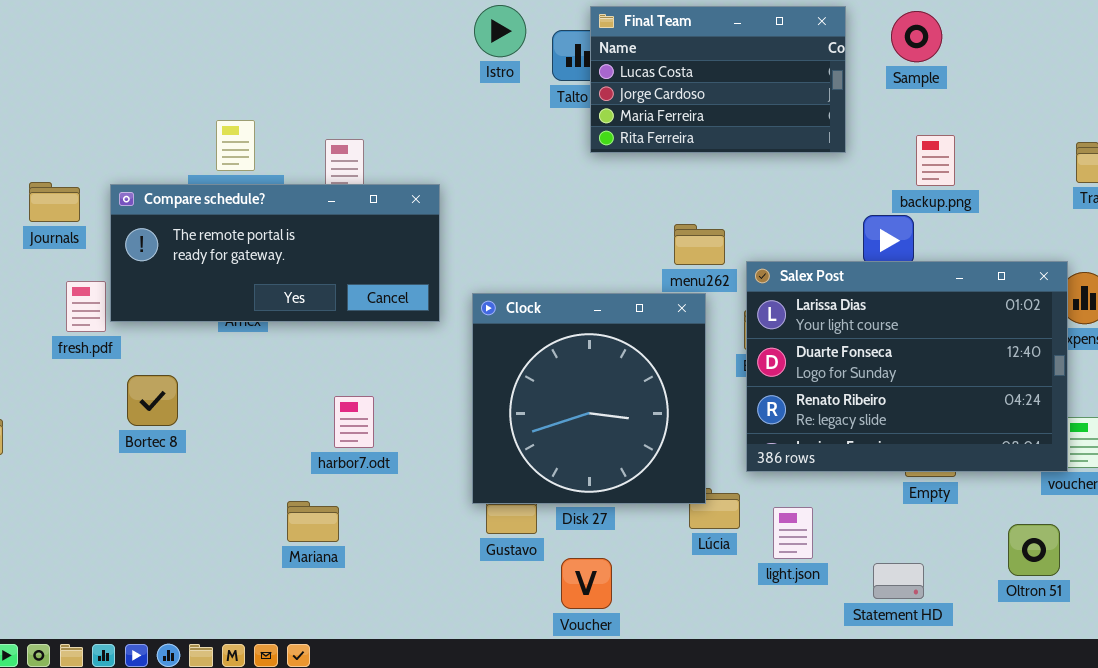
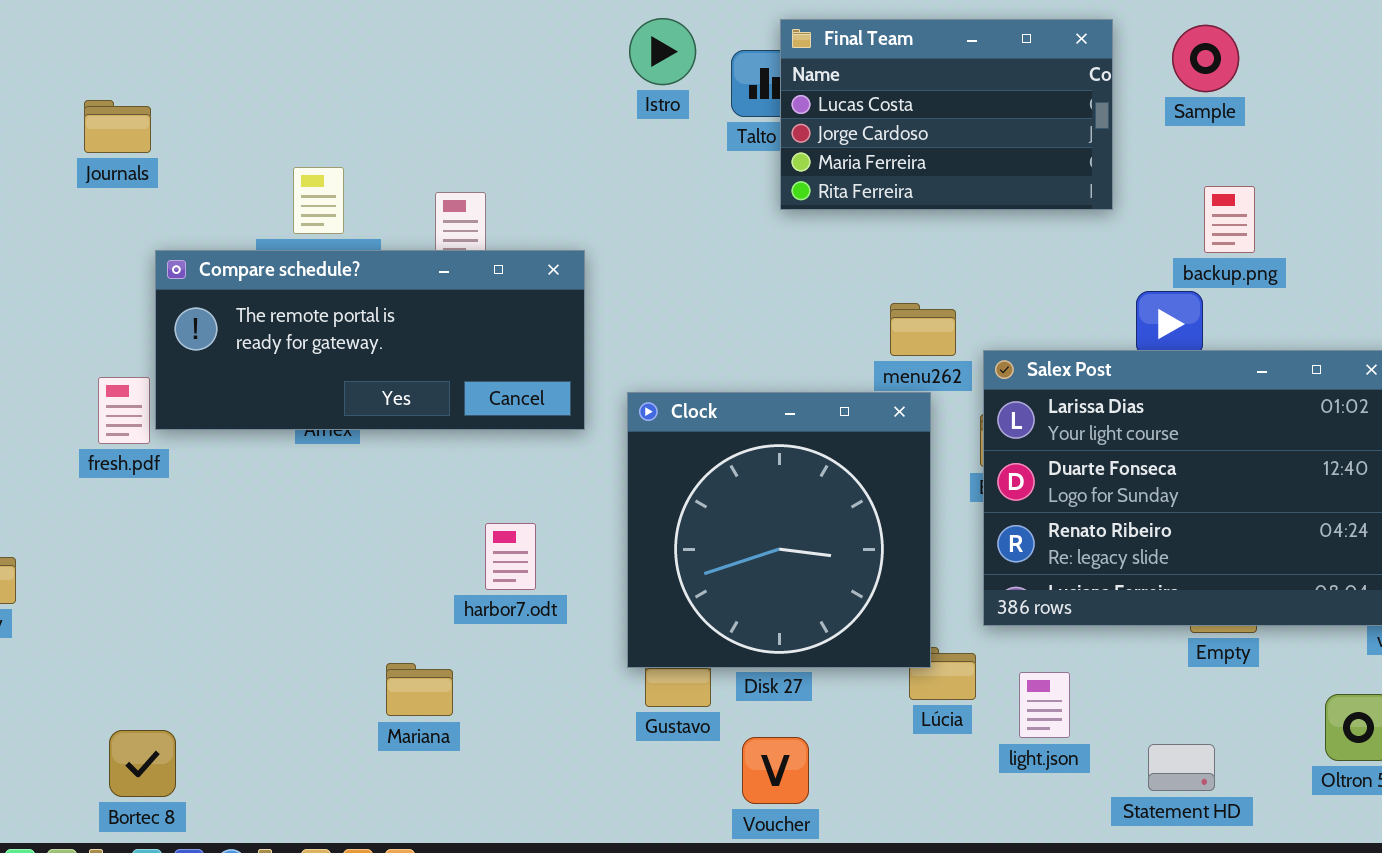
Journals: [29,182,80,222] -> [84,100,151,153], moved
Bortec 8: [127,375,178,426] -> [109,730,176,797], moved
harbor7.odt: [334,396,374,448] -> [485,523,536,590], moved

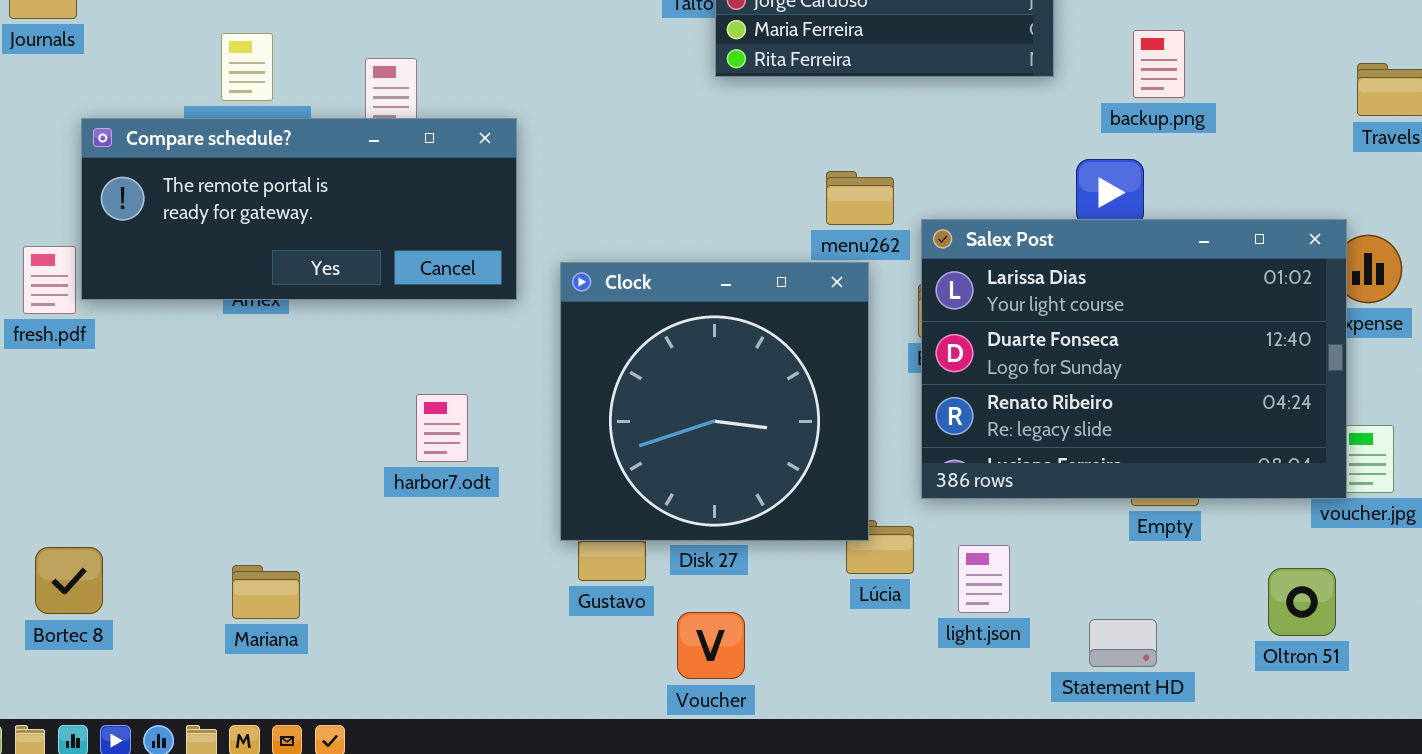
backup.png: [1204,186,1255,253] -> [1133,30,1185,98], moved
Mariana: [386,663,453,716] -> [232,565,300,619], moved
Bortec 8: [109,730,176,797] -> [35,547,103,614], moved

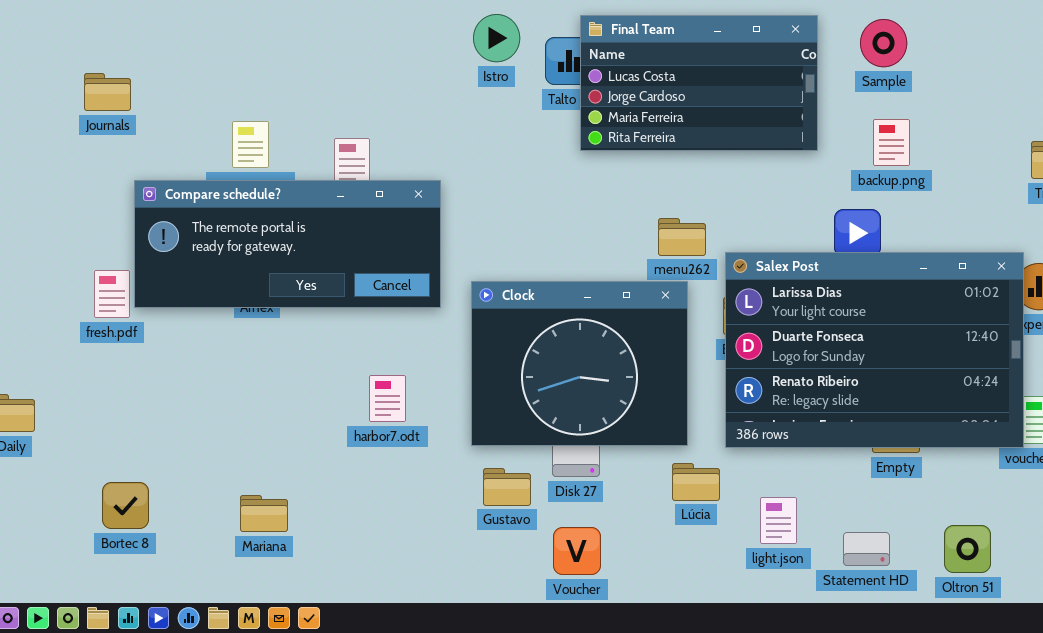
Clock: [560,262,869,541] -> [471,281,688,446], resized
light.json: [958,545,1010,613] -> [760,497,797,544], moved
Oltron 51: [1268,568,1336,636] -> [944,525,991,573], moved

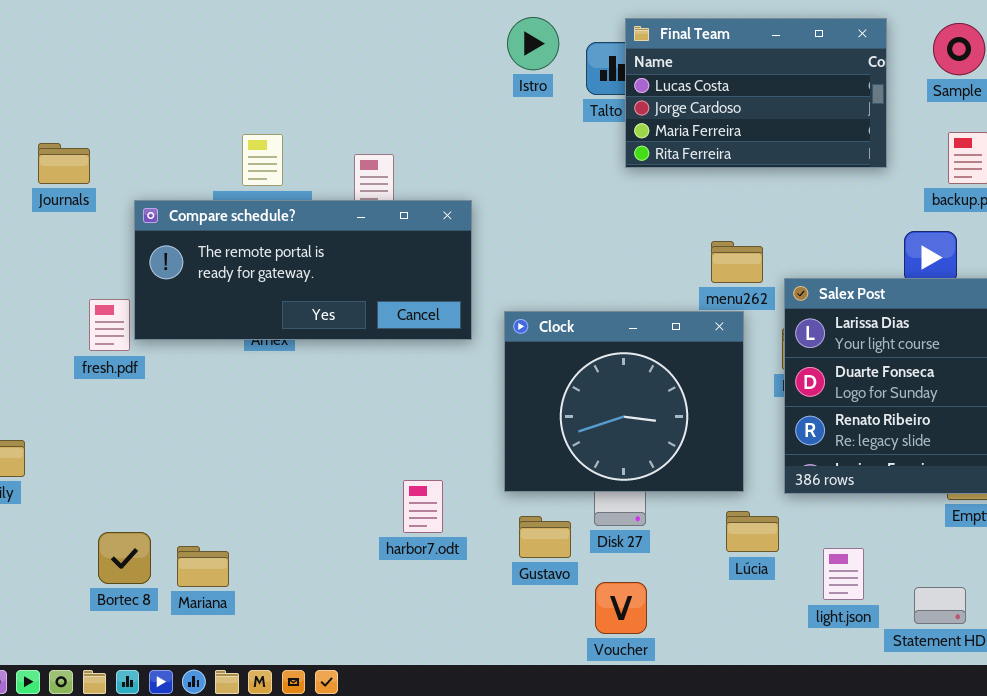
Journals: [84,73,131,111] -> [38,143,90,184], moved
harbor7.odt: [369,375,406,422] -> [403,480,443,533], moved
Mariana: [240,495,288,532] -> [177,546,229,587], moved

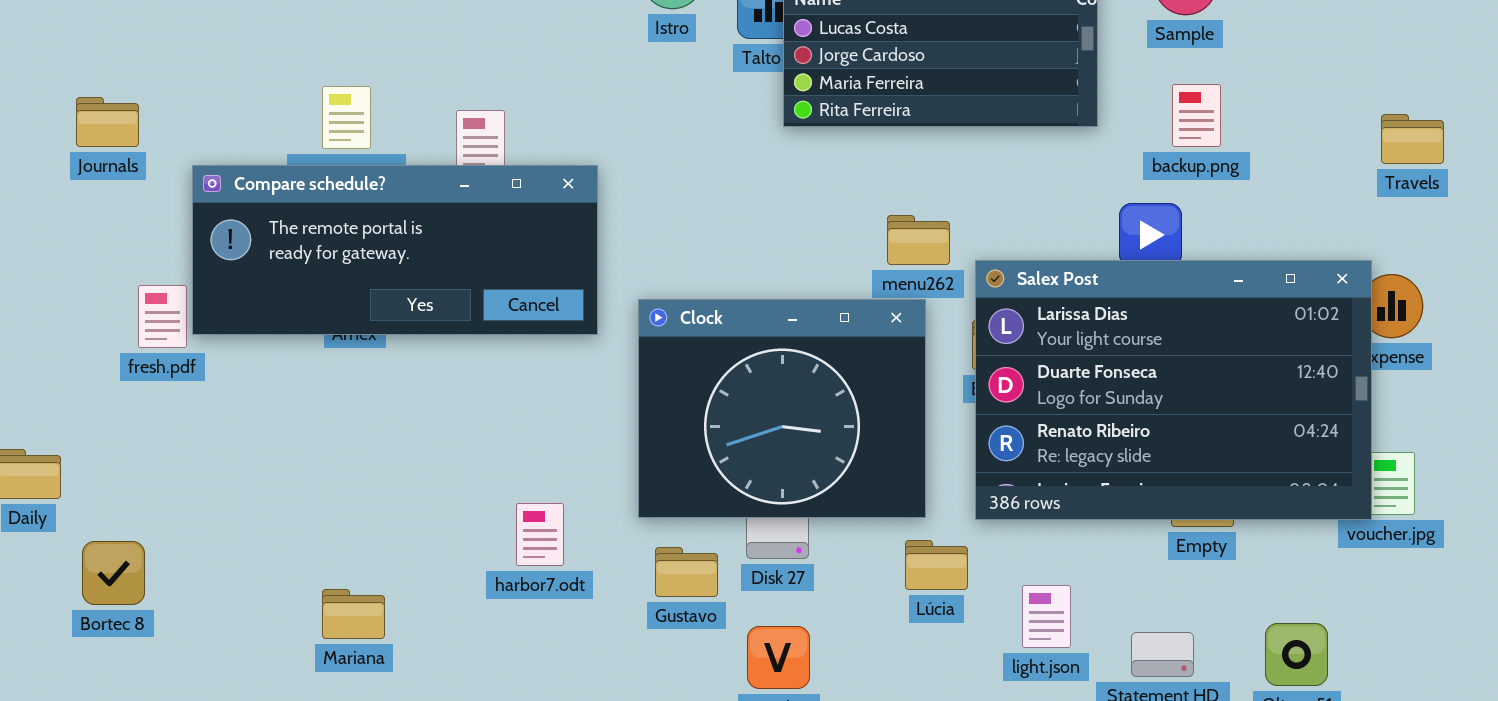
Bortec 8: [98,532,151,584] -> [82,541,145,605], moved
Mariana: [177,546,229,587] -> [322,589,385,639], moved

